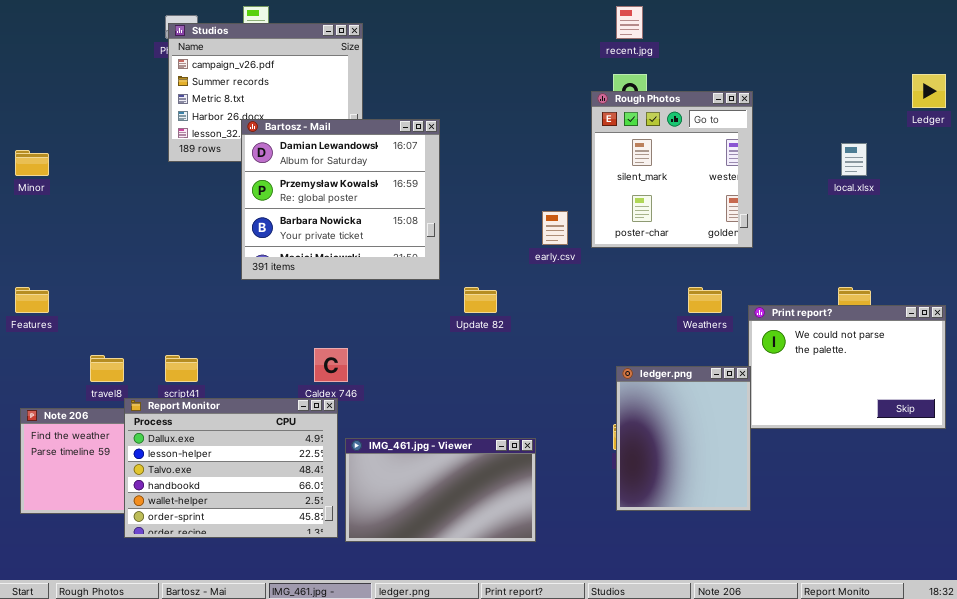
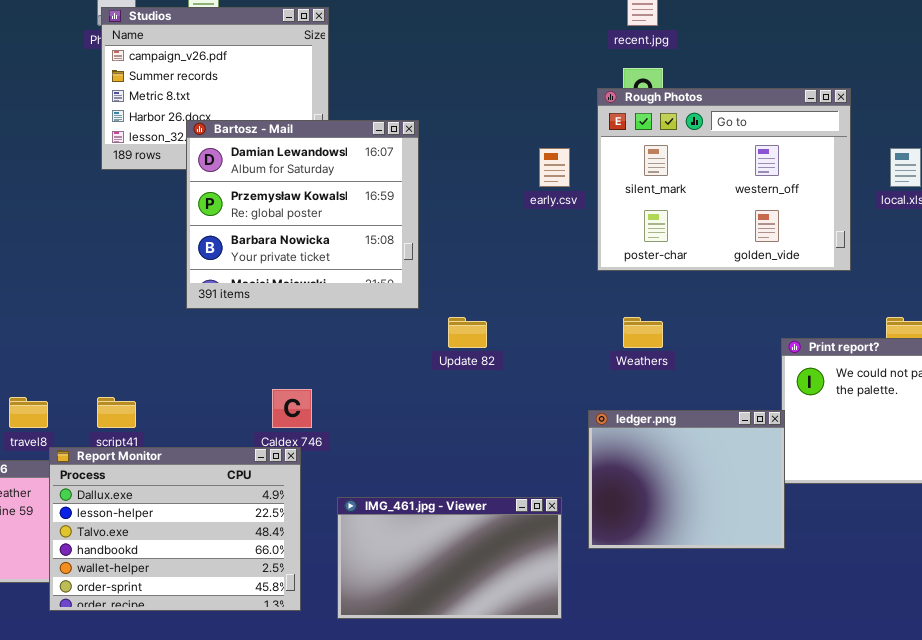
Rough Photos: [591,91,753,248] -> [597,88,851,271], resized
early.csv: [542,211,568,245] -> [539,148,570,187], moved
Weathers: [688,287,722,313] -> [623,317,663,348], moved
ledger.png: [616,366,751,511] -> [588,410,785,549], resized
IMG_461.jpg - Viewer: [345,438,536,542] -> [337,497,562,619], moved

